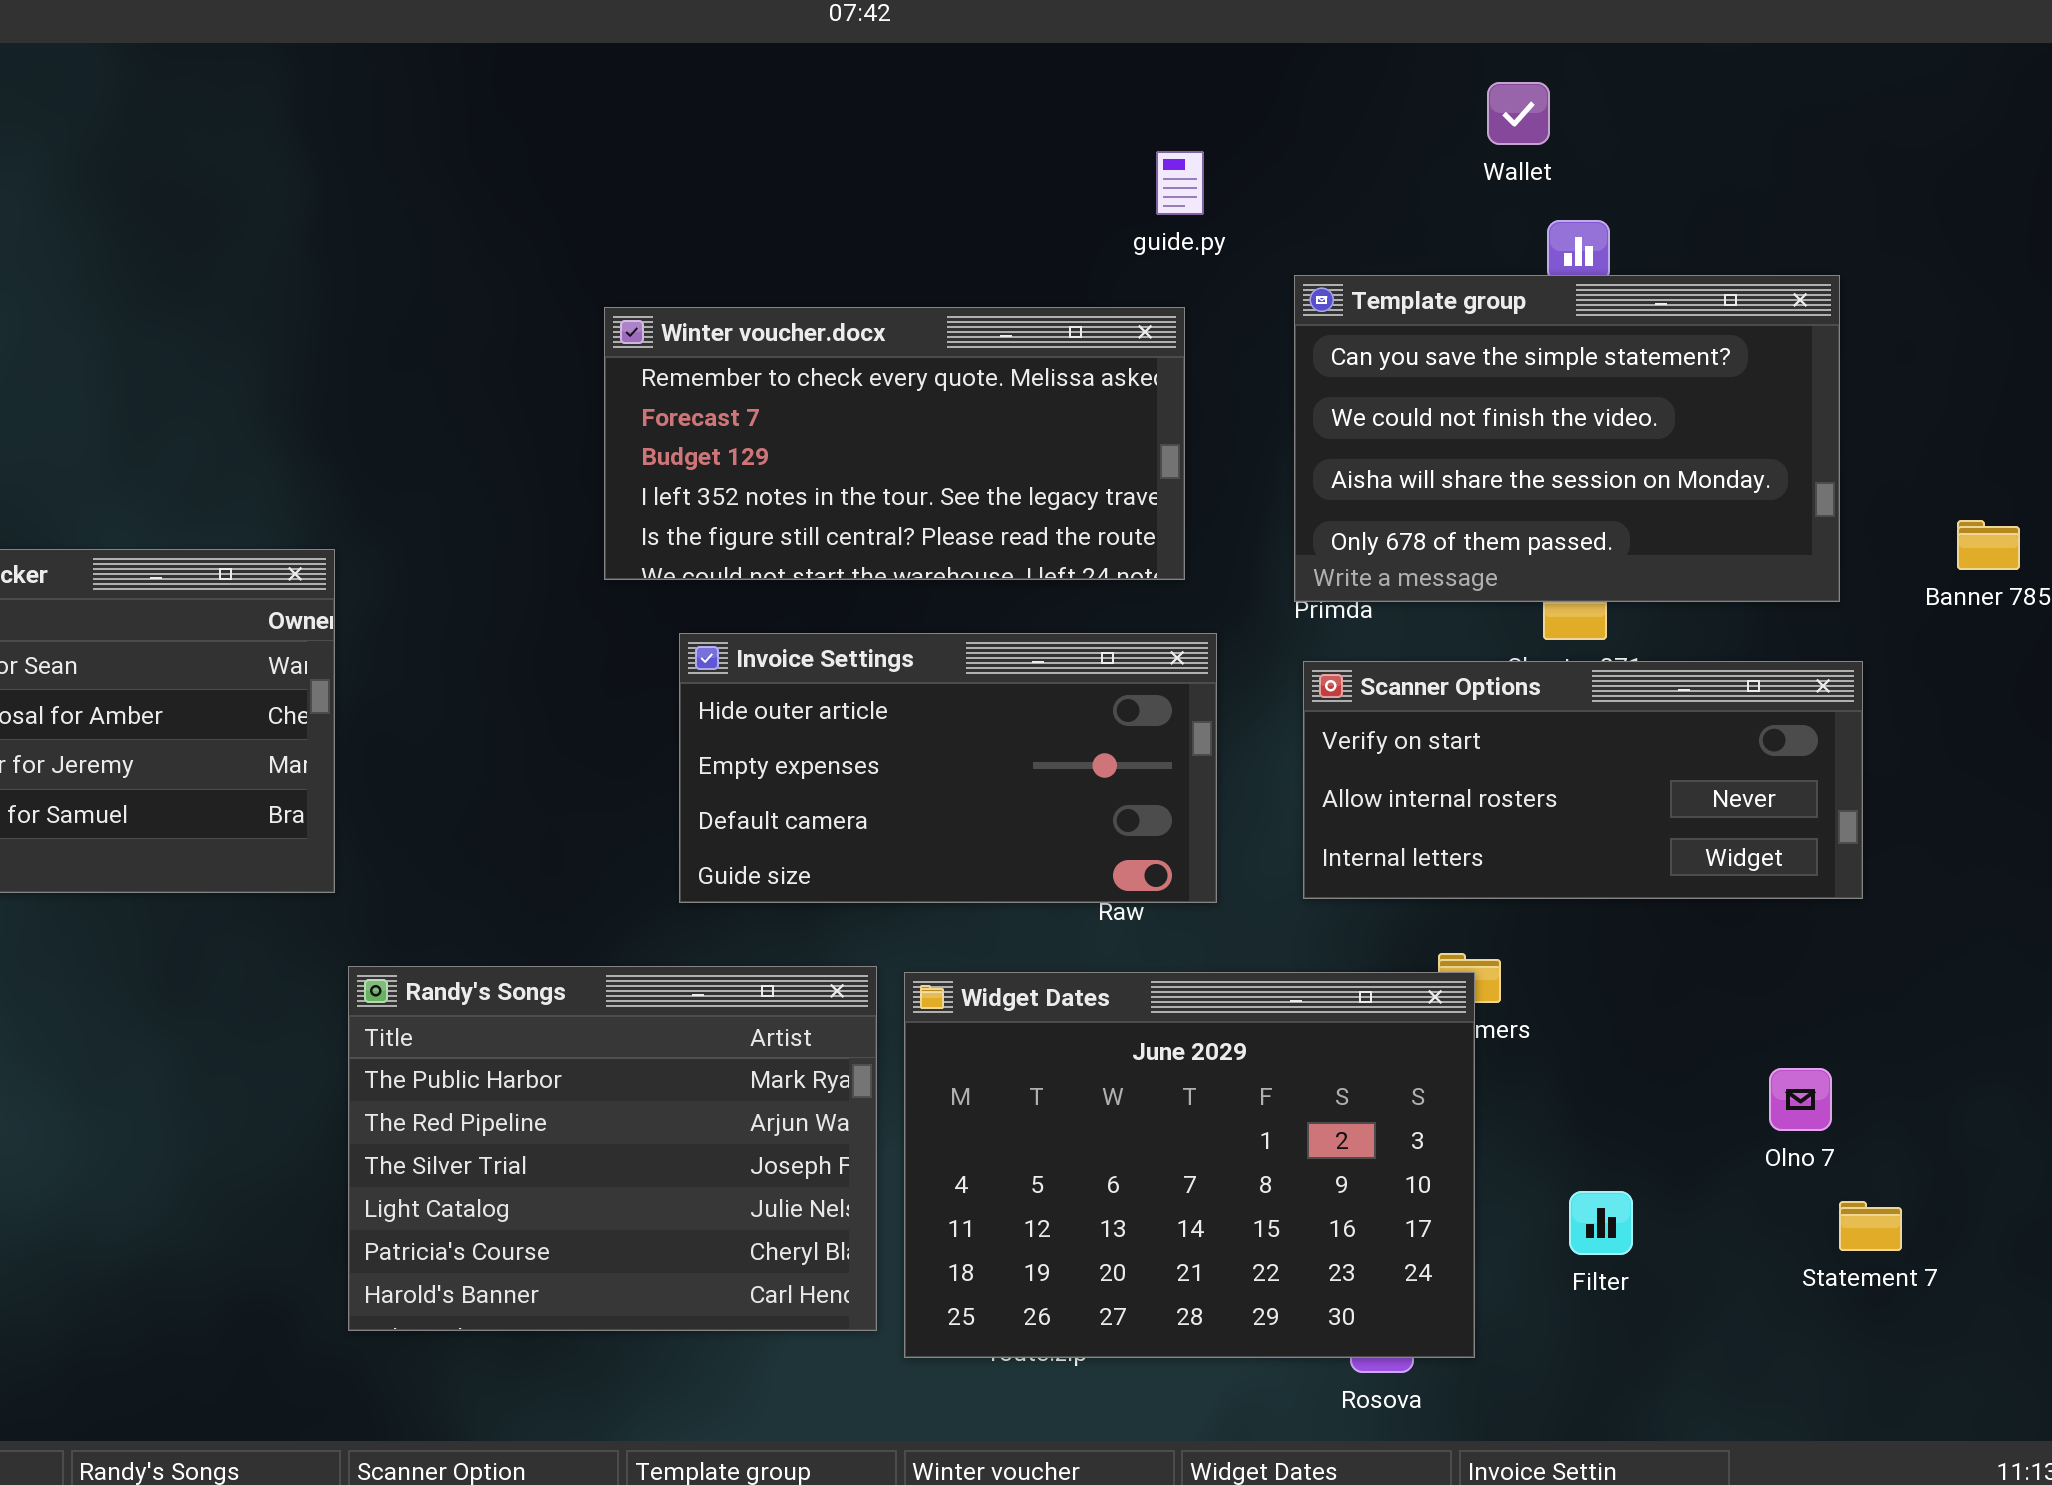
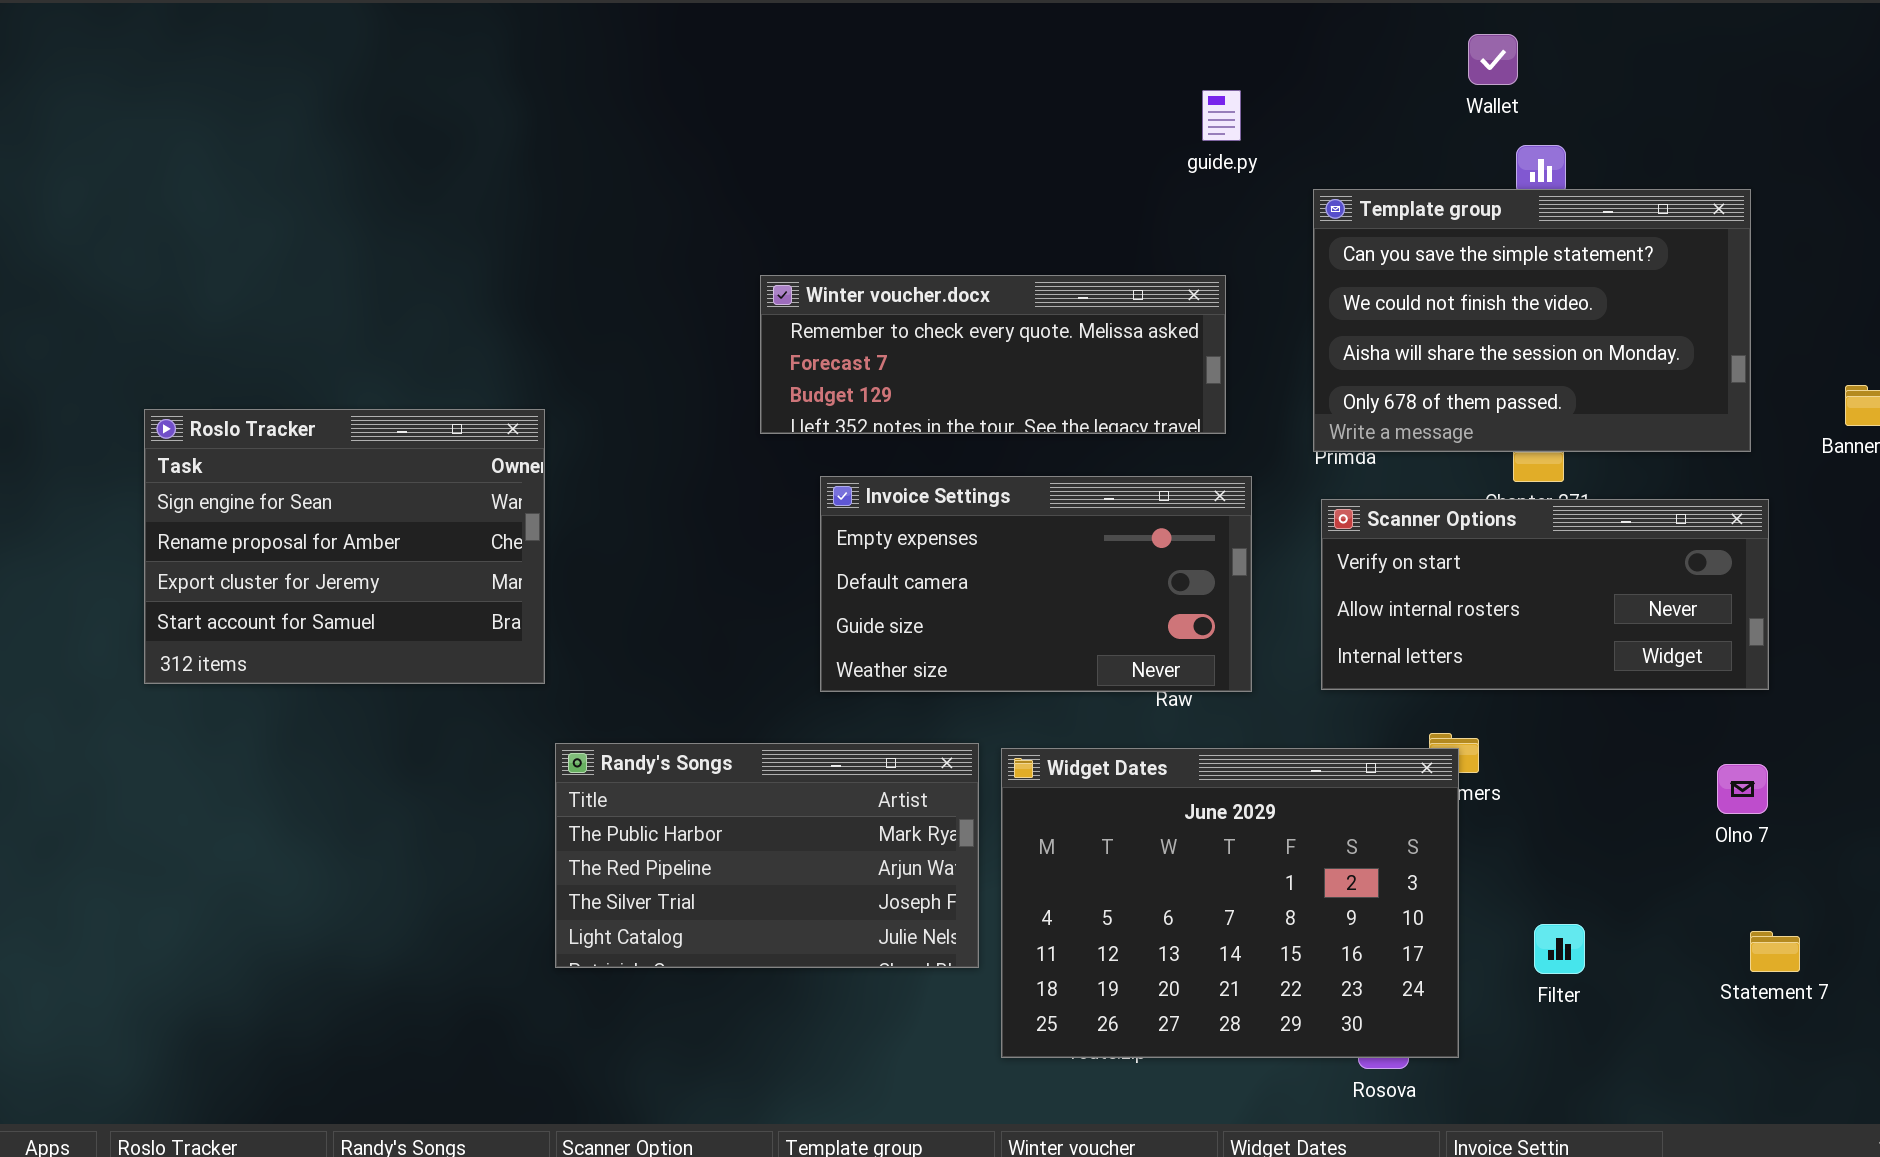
Winter voucher.docx: [604,307,1185,580] -> [760,275,1226,434], resized
Invoice Settings: [679,633,1217,903] -> [820,476,1252,692], scrolled down 1 row
Randy's Songs: [348,966,877,1331] -> [555,743,979,968], resized
Olno 7: [1769,1068,1832,1131] -> [1717,764,1768,814], moved

